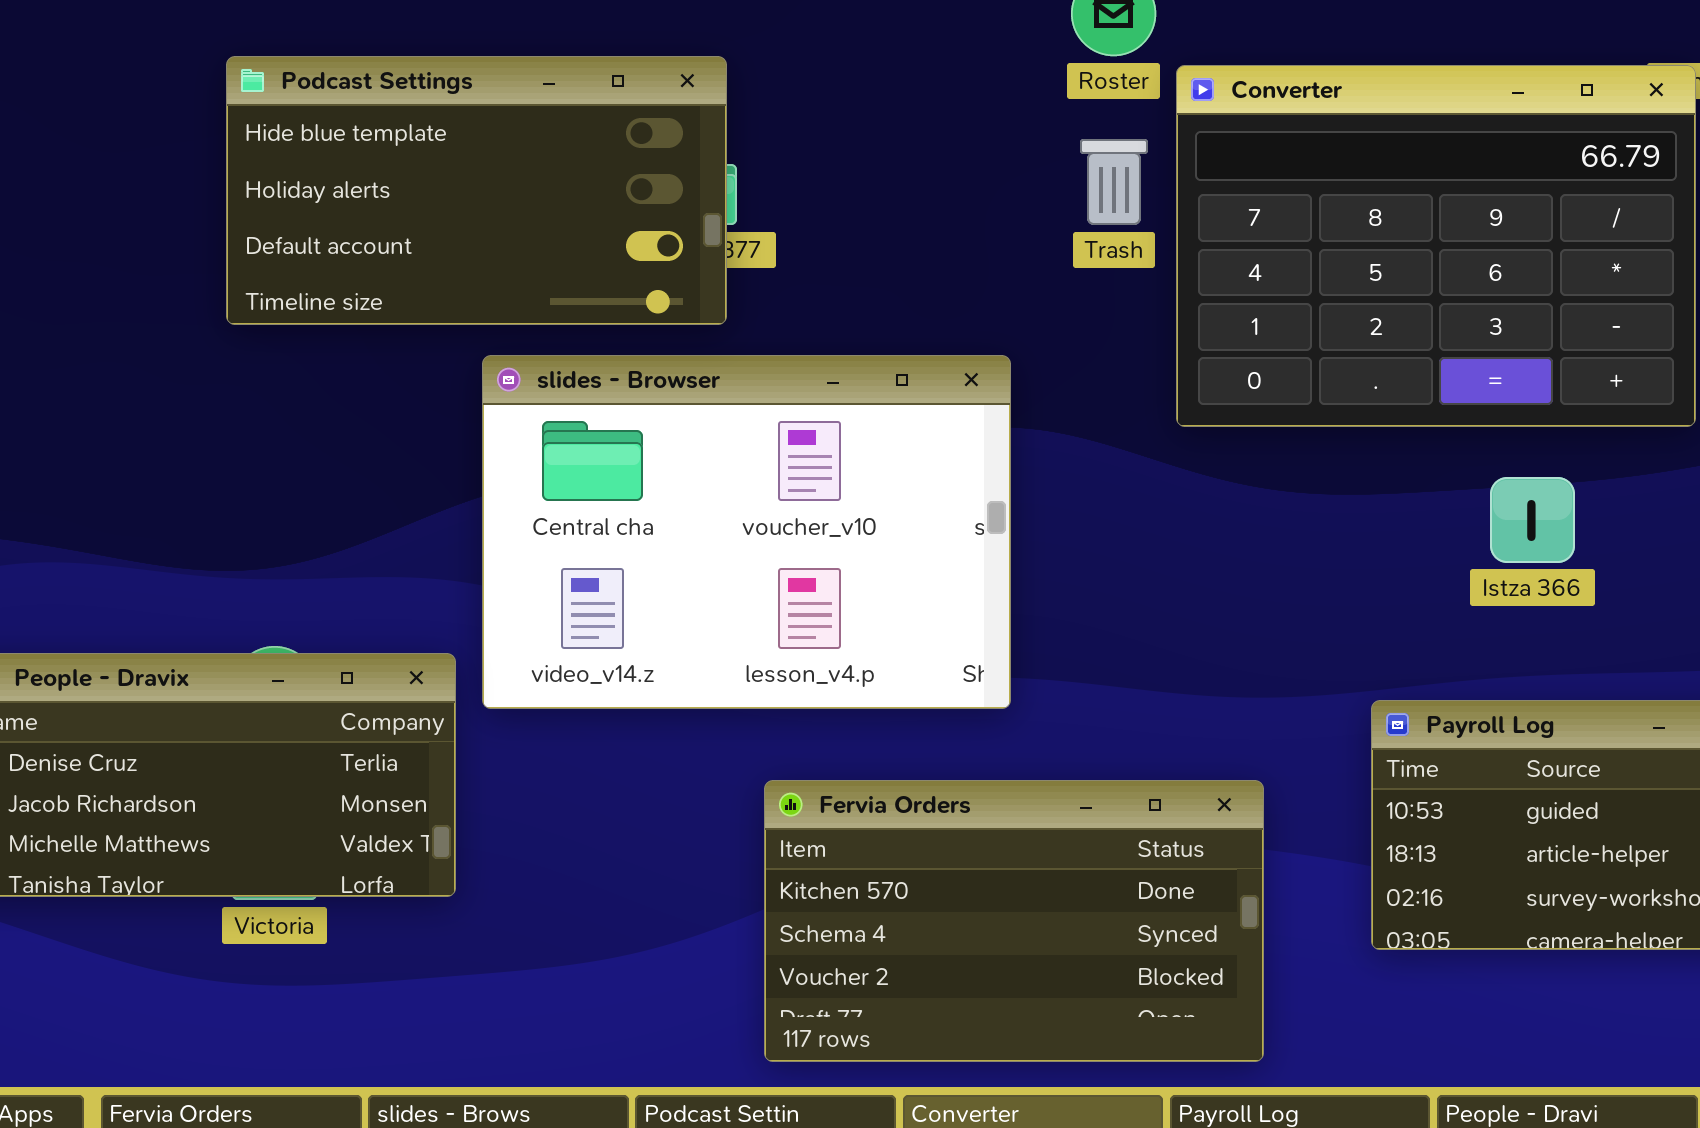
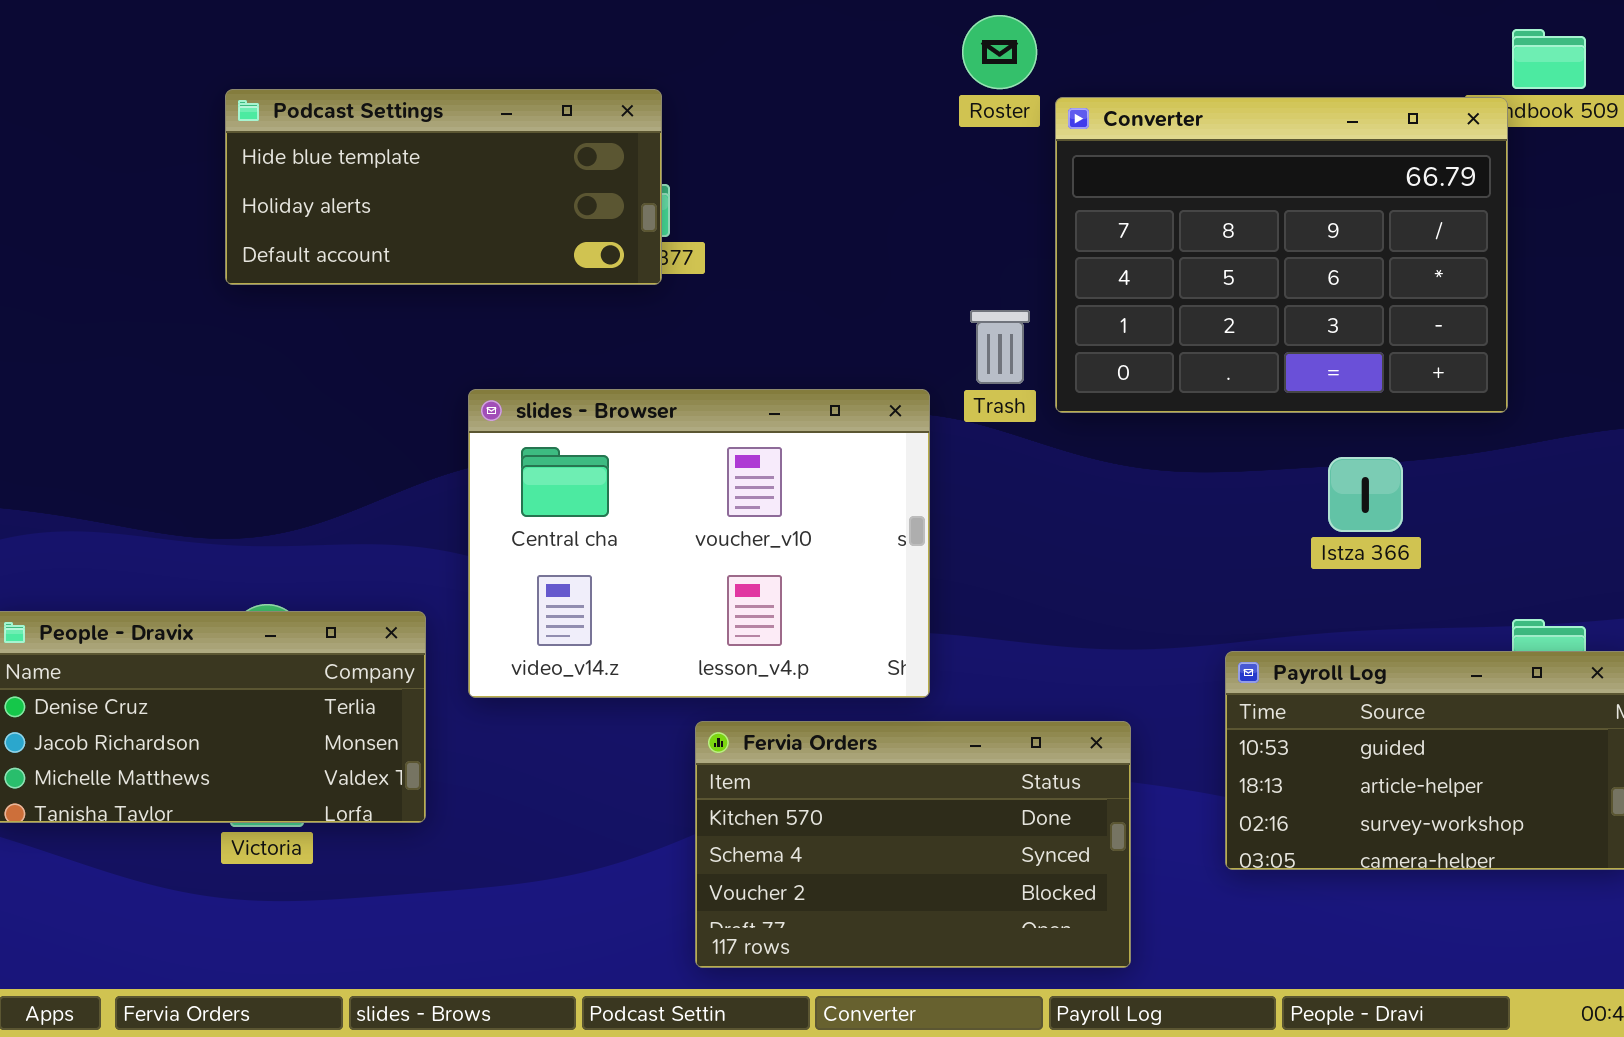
Podcast Settings: [226,56,727,325] -> [225,89,662,285], resized
Trash: [1080,139,1148,225] -> [970,310,1030,384], moved
slides - Browser: [482,355,1011,709] -> [468,389,930,698], moved

